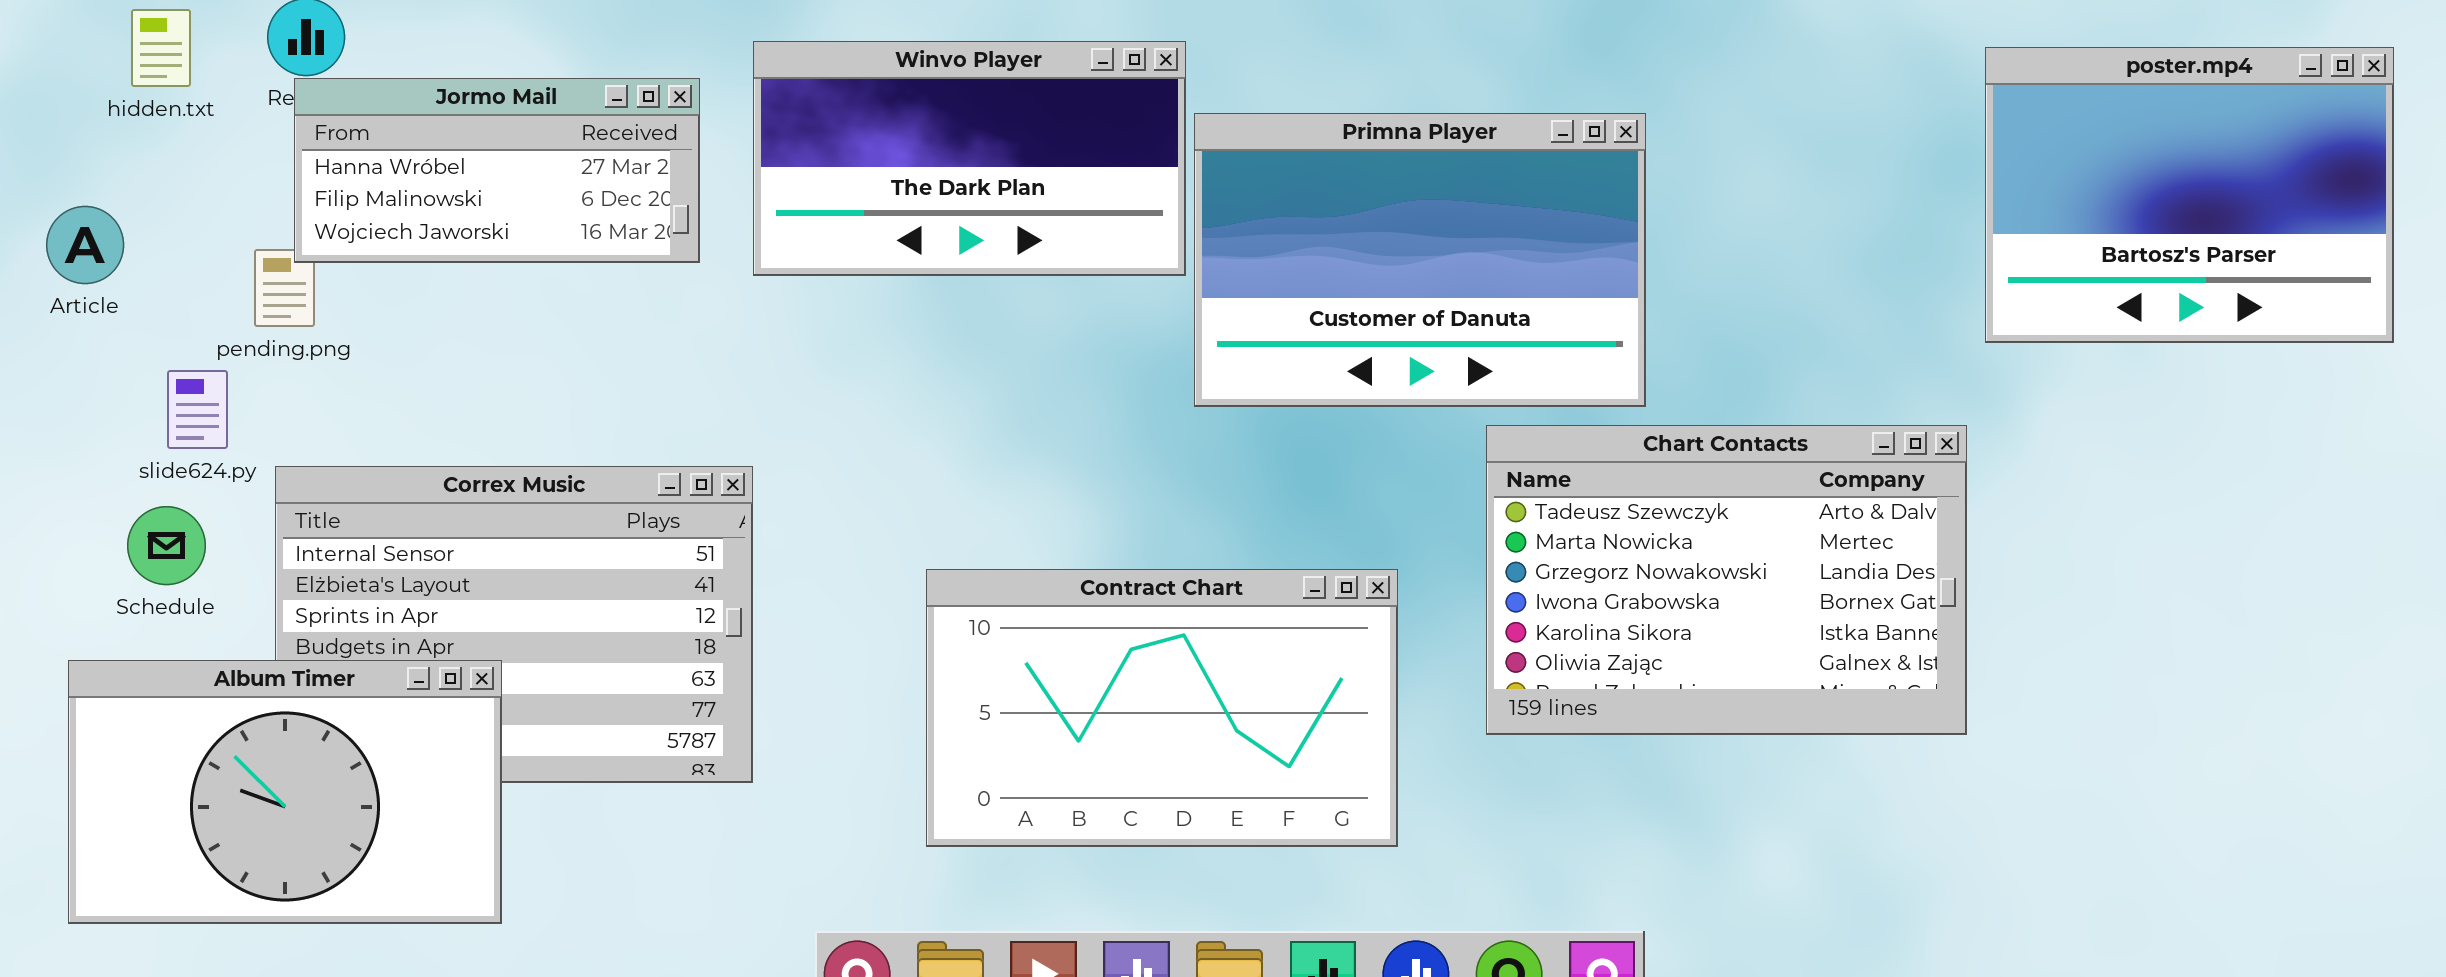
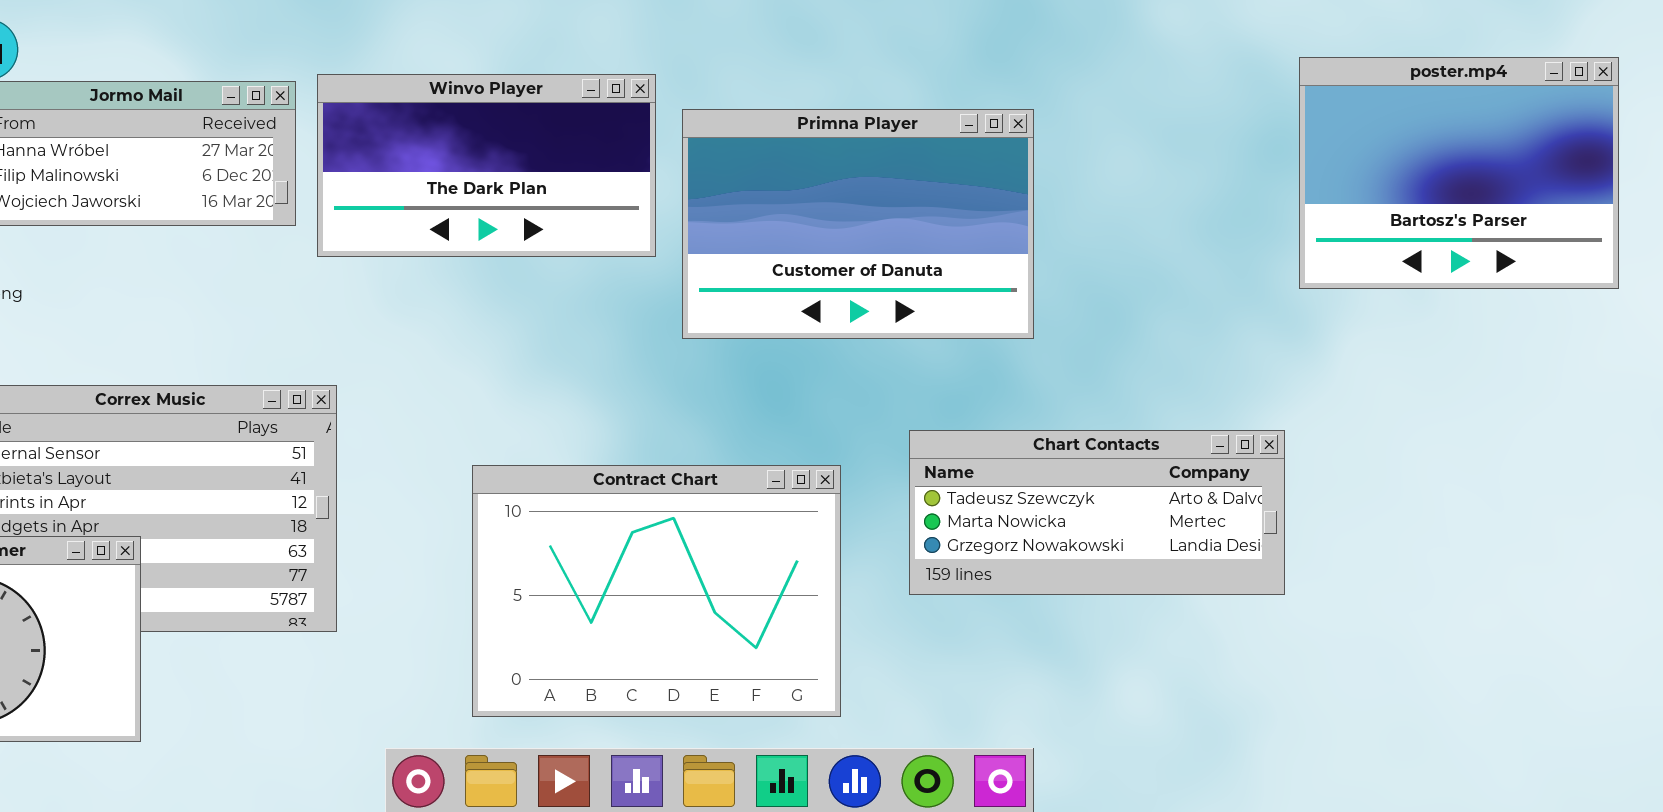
Winvo Player: [753,41,1186,276] -> [317,74,656,257], moved
Chart Contacts: [1486,425,1967,735] -> [909,430,1285,595], resized
Contract Chart: [926,569,1398,847] -> [472,465,841,717], resized

